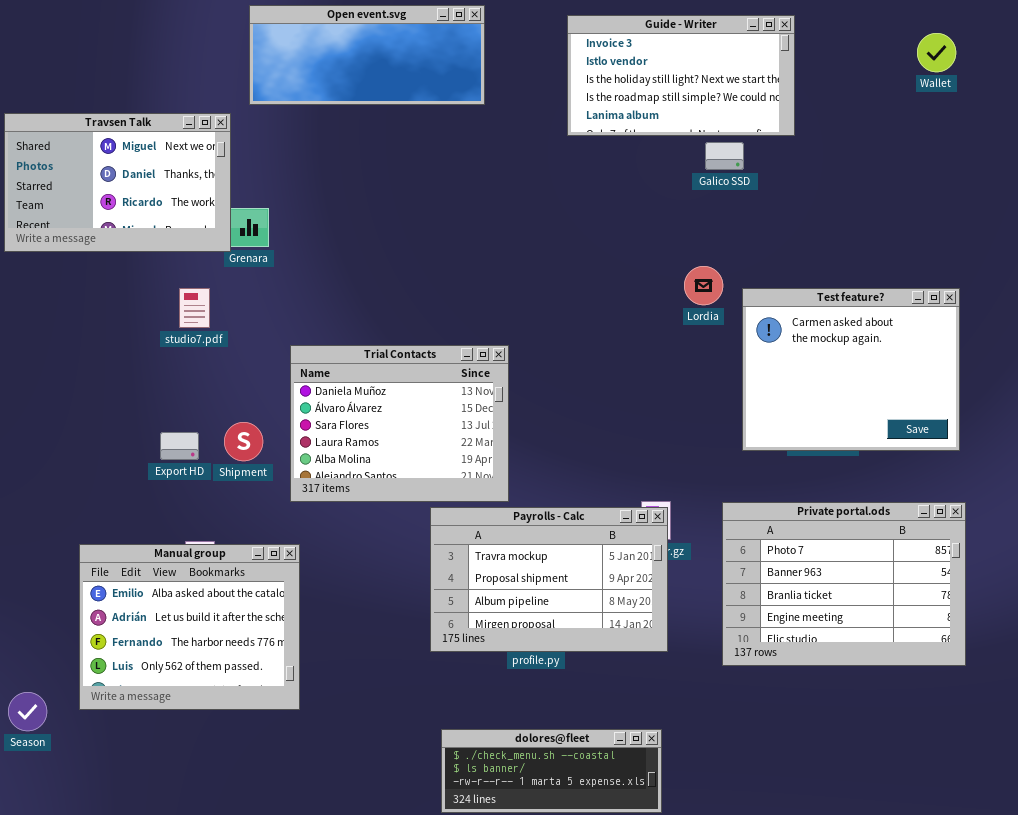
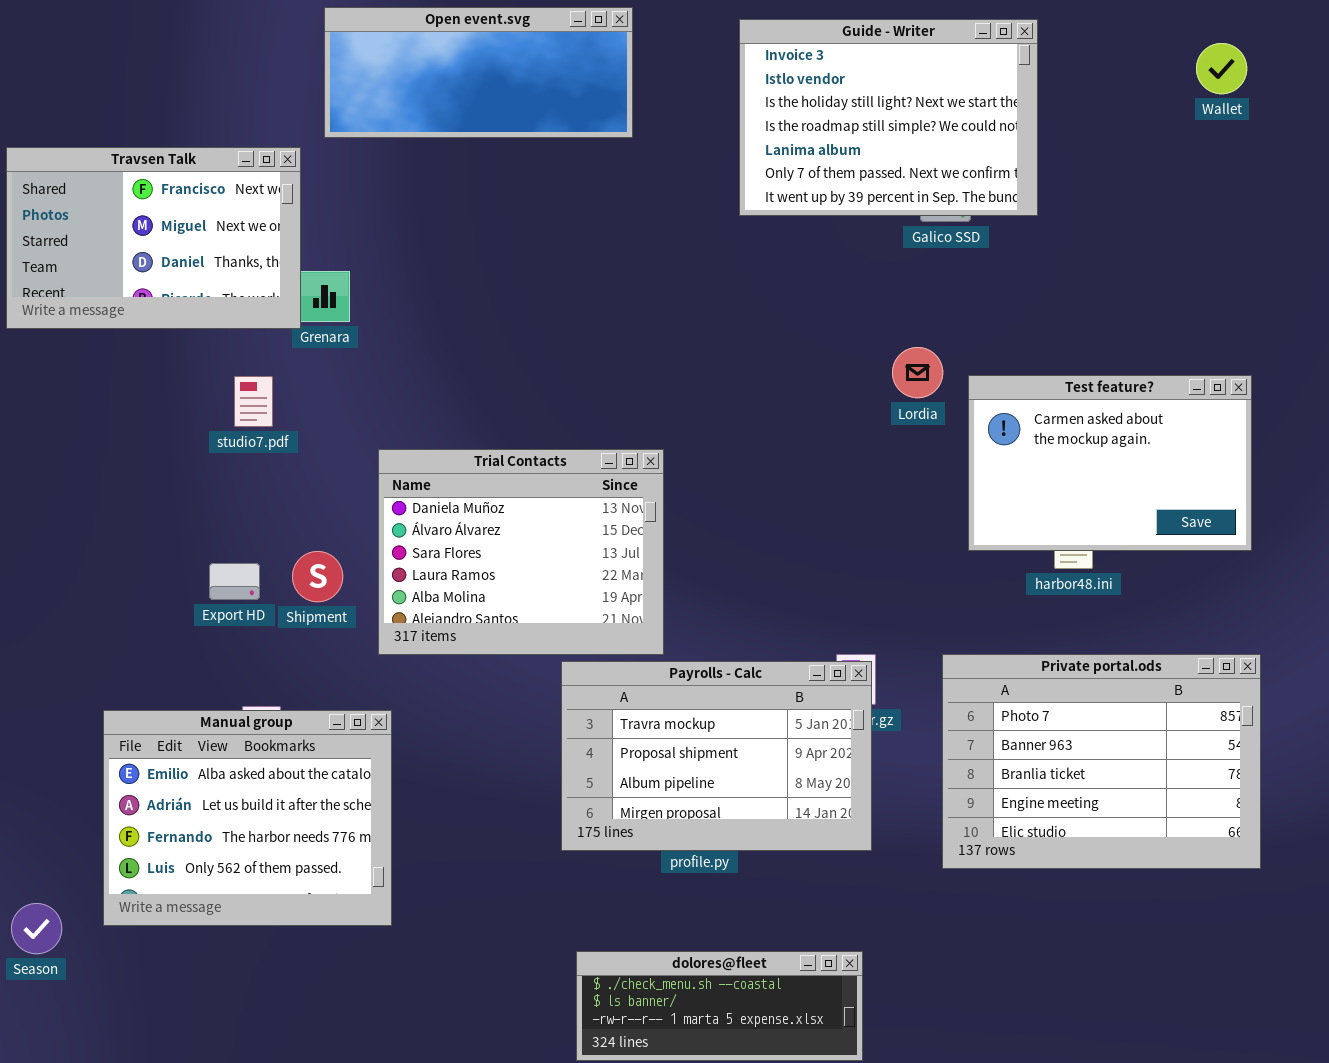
Guide - Writer: [567,15,795,136] -> [739,19,1038,216], resized
Travsen Talk: [4,113,231,252] -> [6,147,301,329], scrolled up 1 row
Test feature?: [742,288,960,451] -> [968,375,1252,551], resized

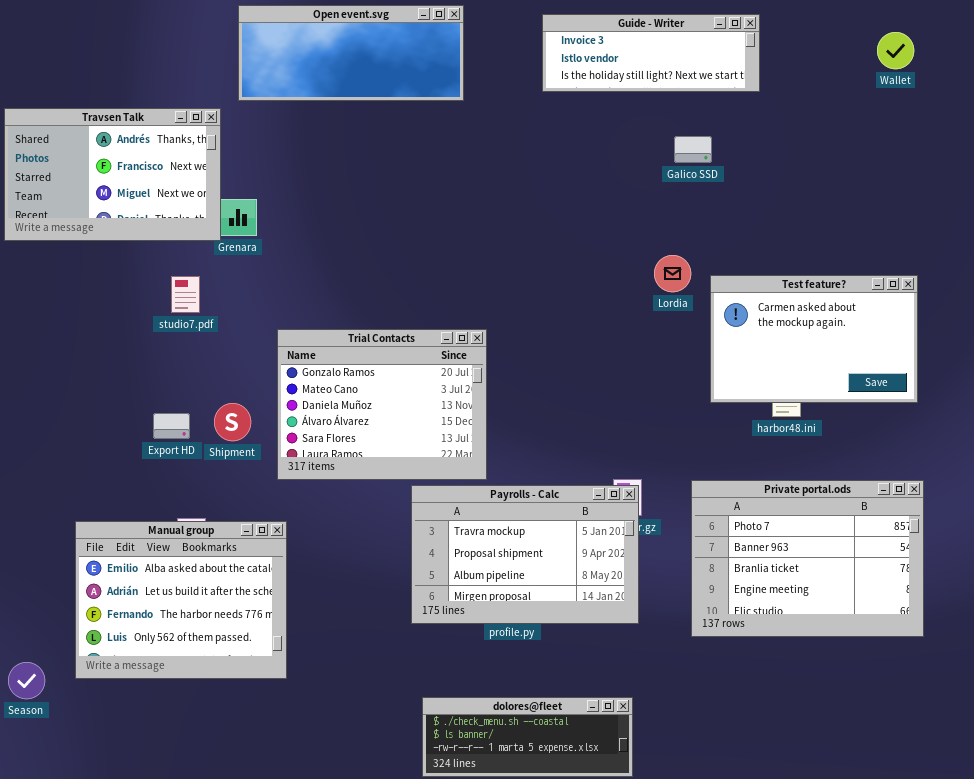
Guide - Writer: [739,19,1038,216] -> [542,14,760,92], resized
Travsen Talk: [6,147,301,329] -> [4,108,221,241], scrolled up 1 row
Trial Contacts: [378,449,664,655] -> [277,329,487,480], scrolled up 2 rows

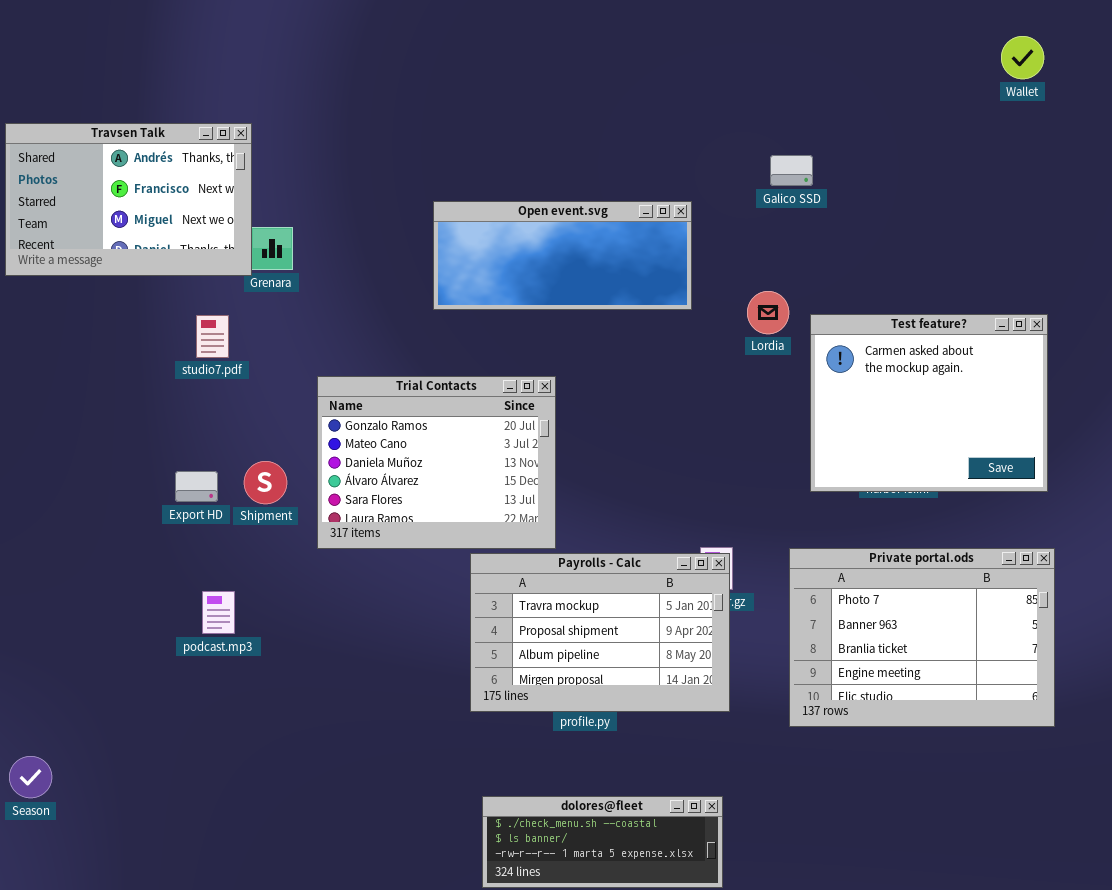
Open event.svg: [238,5,464,101] -> [433,201,692,310], moved
Guide - Writer: [542,14,760,92] -> none, closed
Test feature?: [710,275,918,403] -> [810,314,1048,492], resized
Manual group: [75,521,287,679] -> none, closed

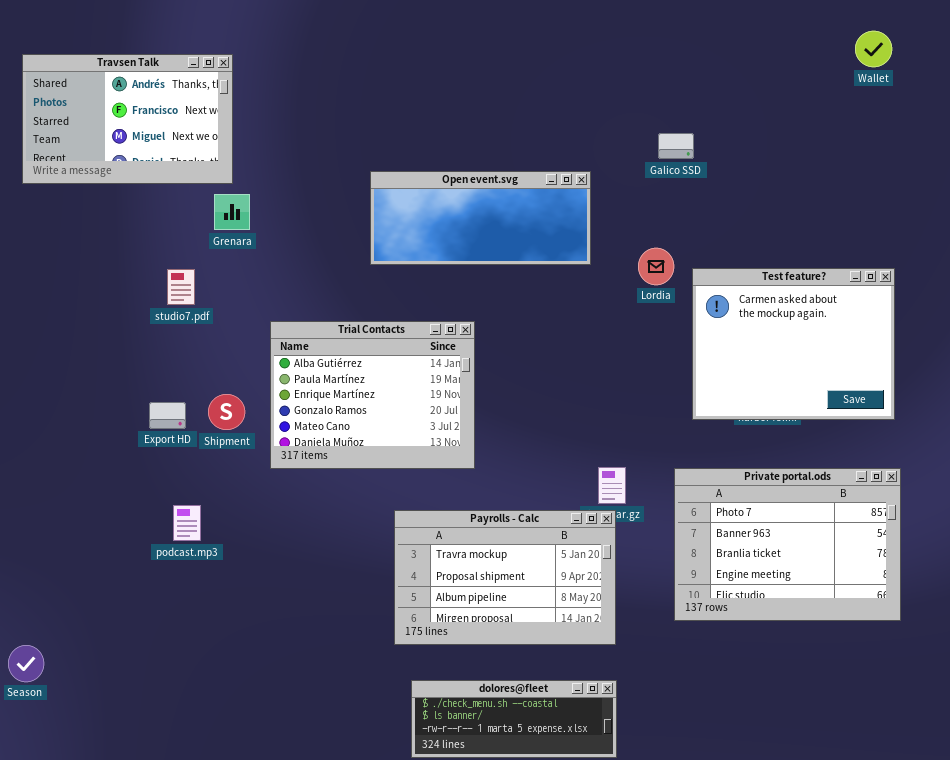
Travsen Talk: [5,123,252,276] -> [22,54,233,184], moved
Trial Contacts: [317,376,556,549] -> [270,321,475,469], scrolled up 3 rows
Payrolls - Calc: [470,553,730,712] -> [394,510,616,645], moved

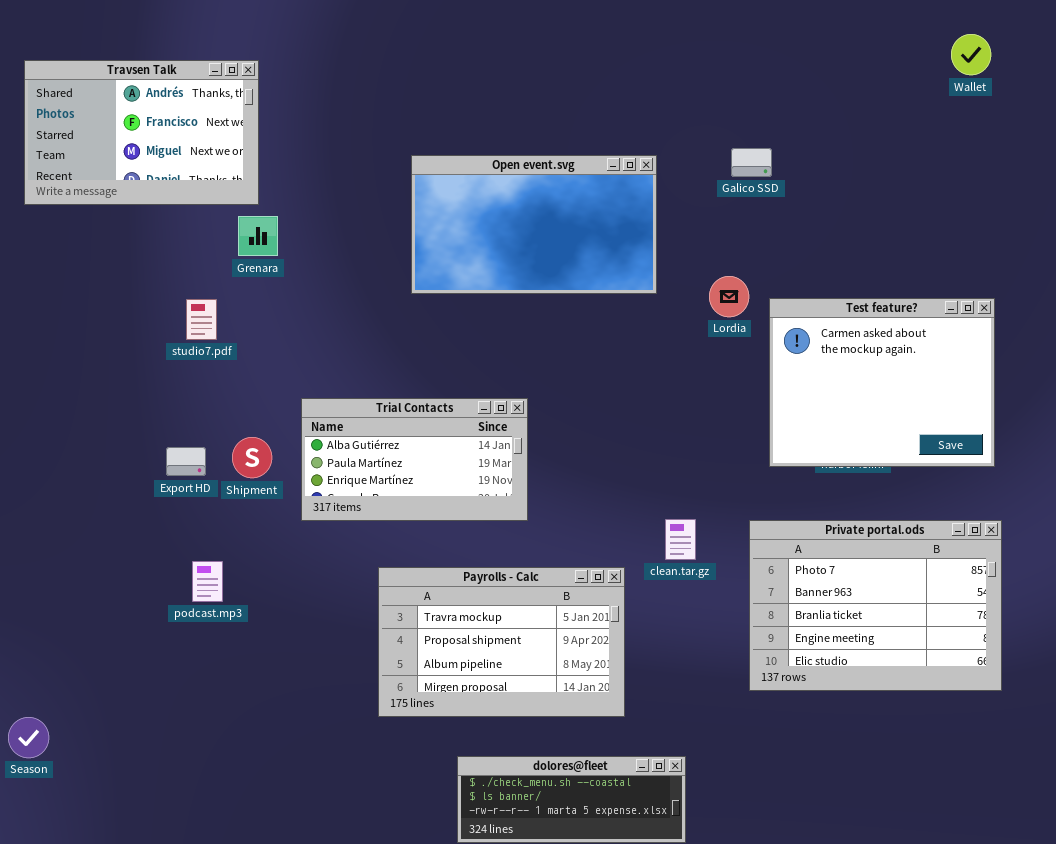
Open event.svg: [370,171,591,265] -> [411,155,657,294], resized
Trial Contacts: [270,321,475,469] -> [301,398,528,521], resized
Payrolls - Calc: [394,510,616,645] -> [378,567,625,717], moved

